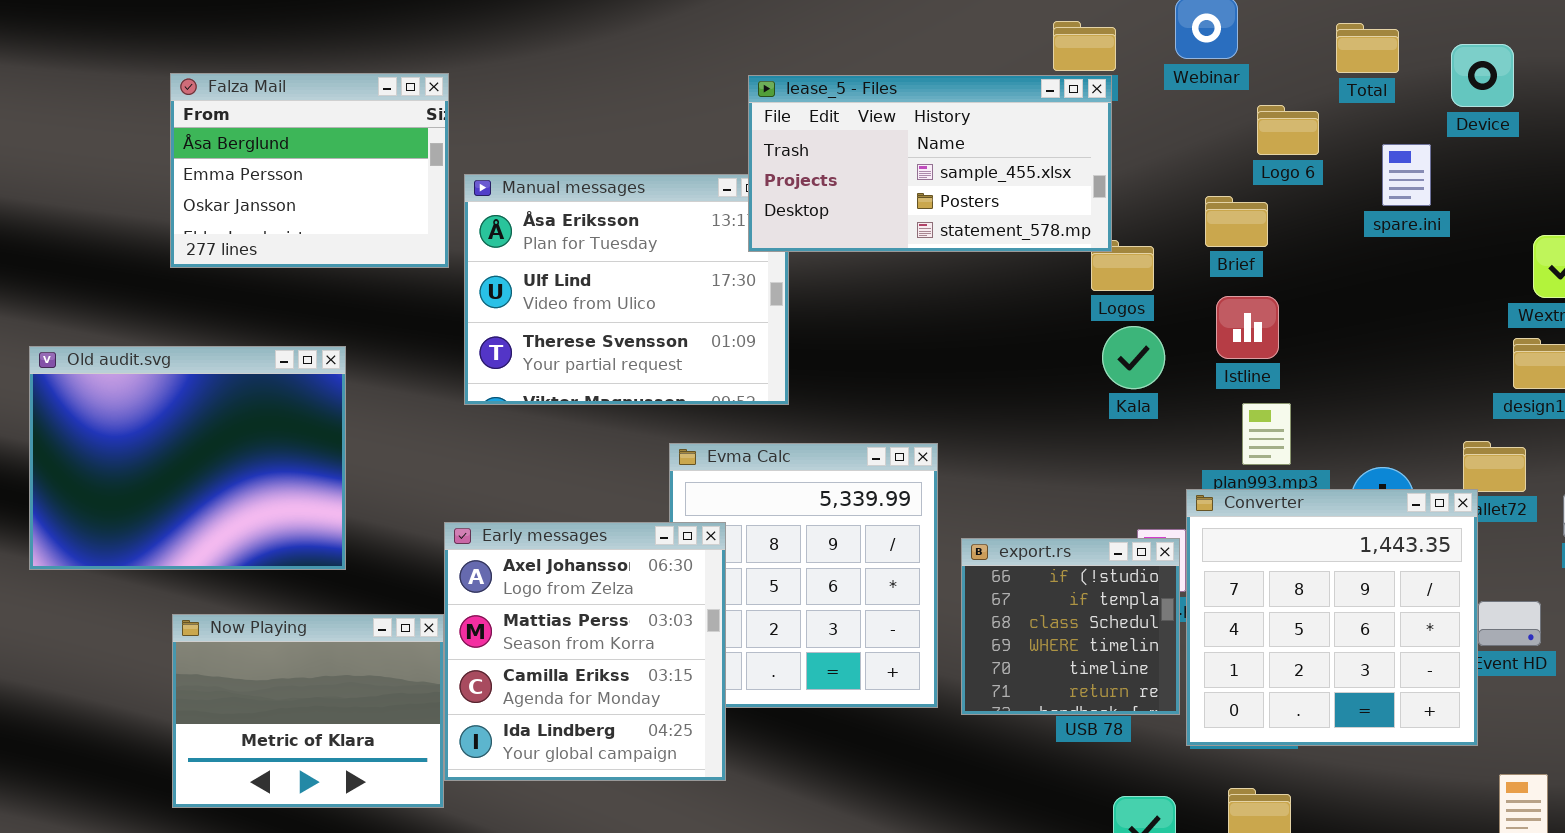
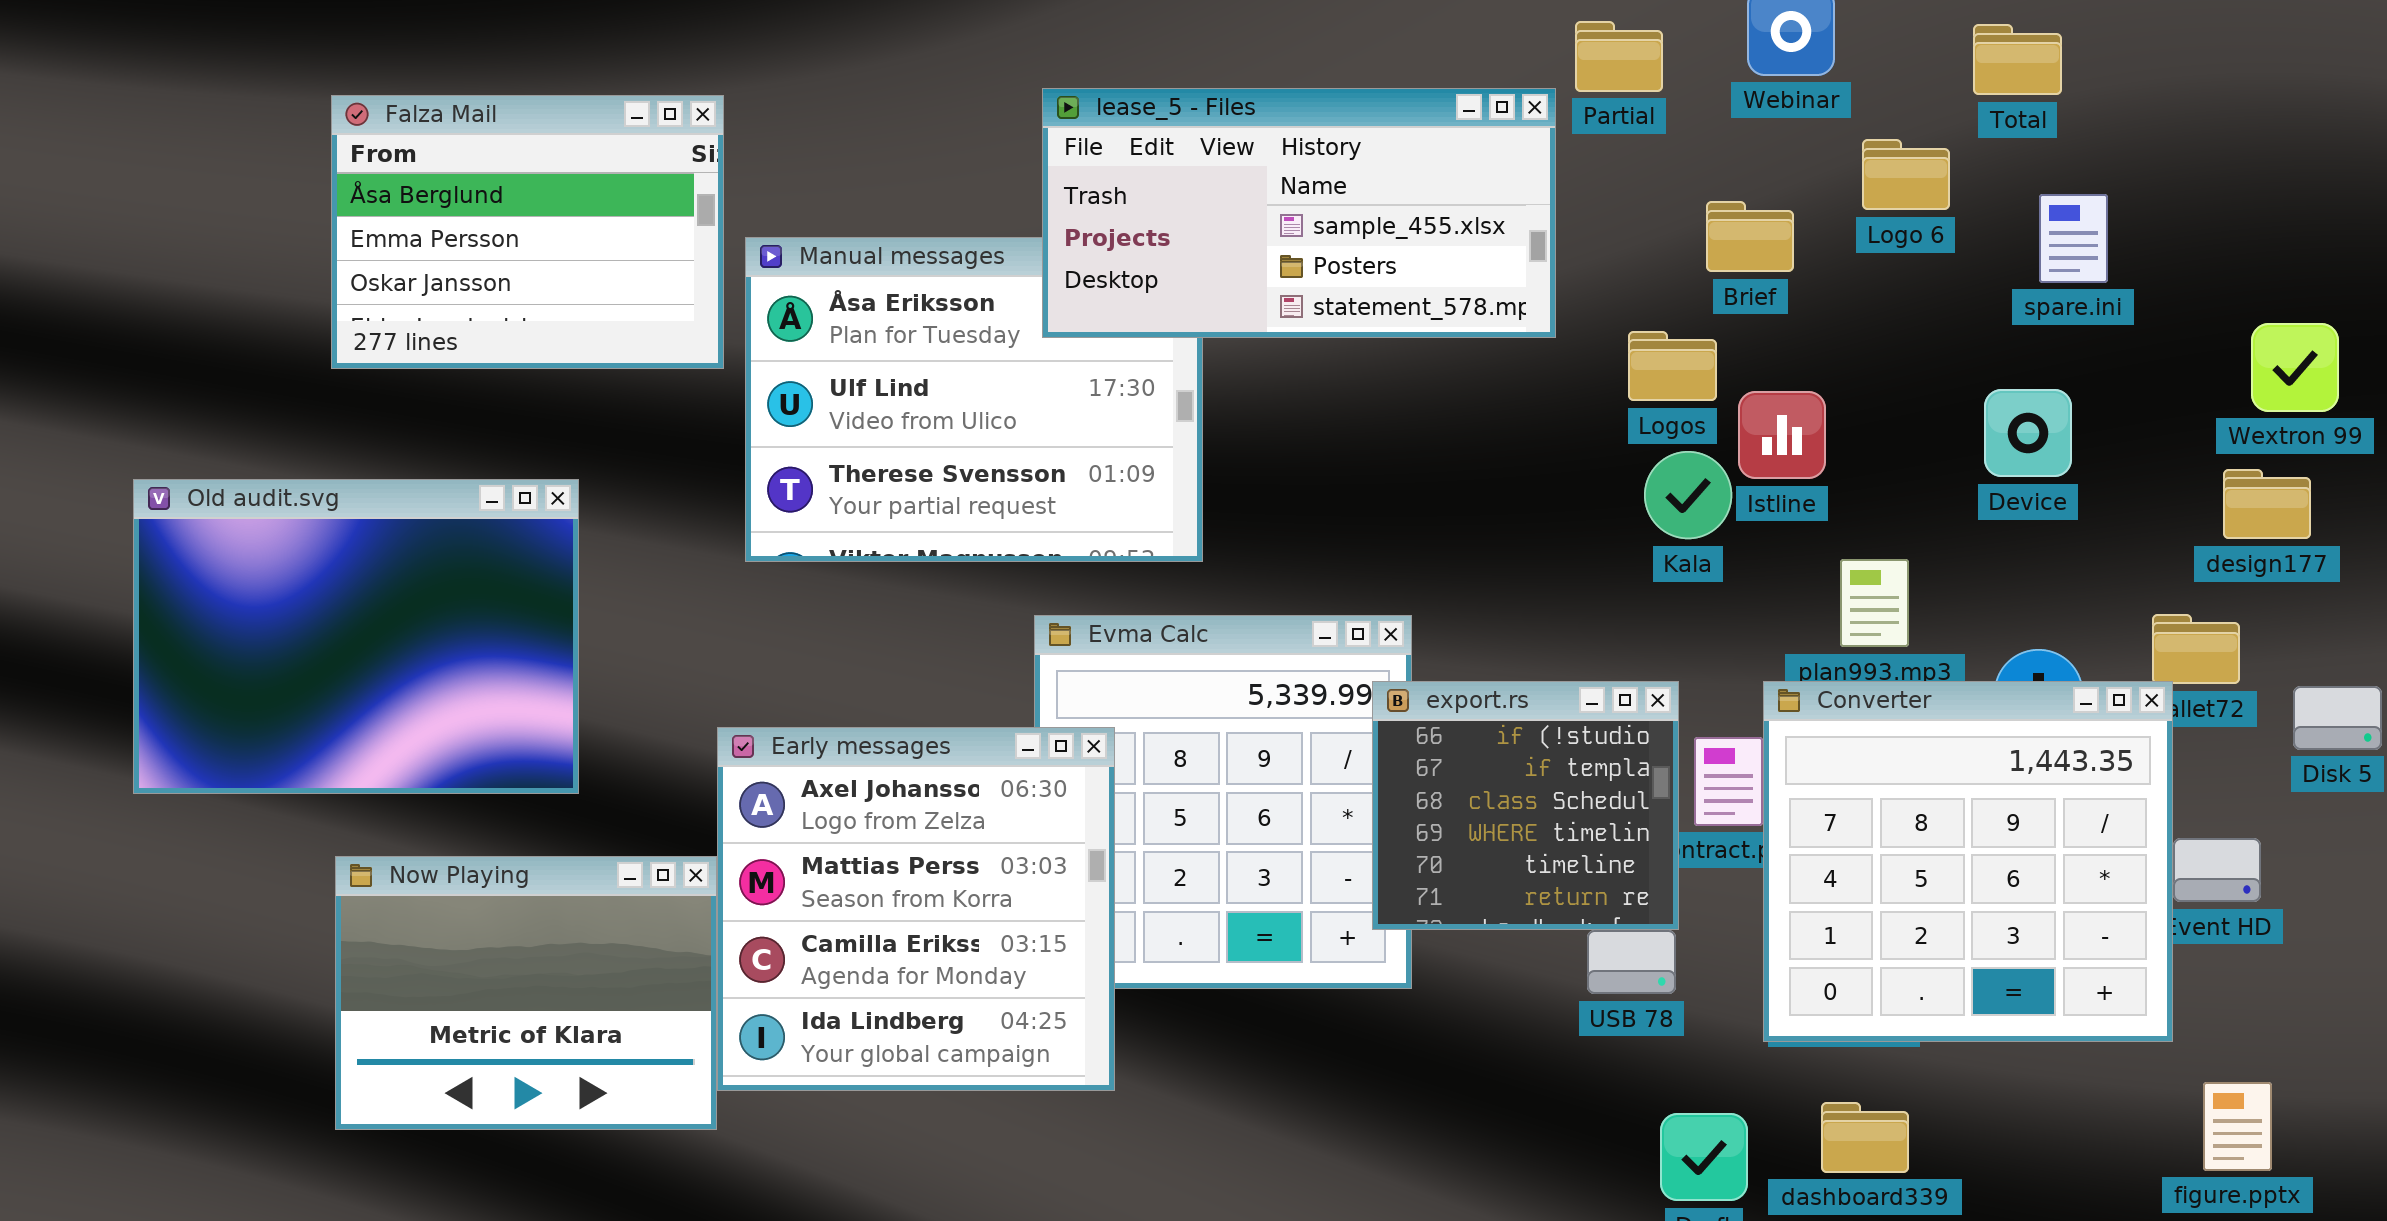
Device: [1451,44,1514,107] -> [1984,389,2072,477], moved
lease_5 - Files: [748,75,1112,252] -> [1042,88,1556,338], moved
Brief: [1205,196,1268,247] -> [1706,201,1794,272], moved
Istline: [1216,296,1279,359] -> [1738,391,1826,479], moved
export.rs: [961,538,1180,715] -> [1372,681,1679,930], moved

